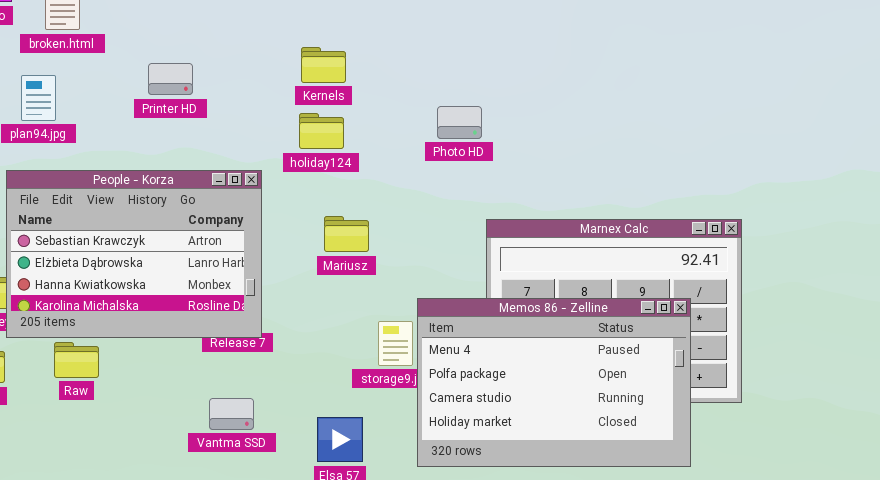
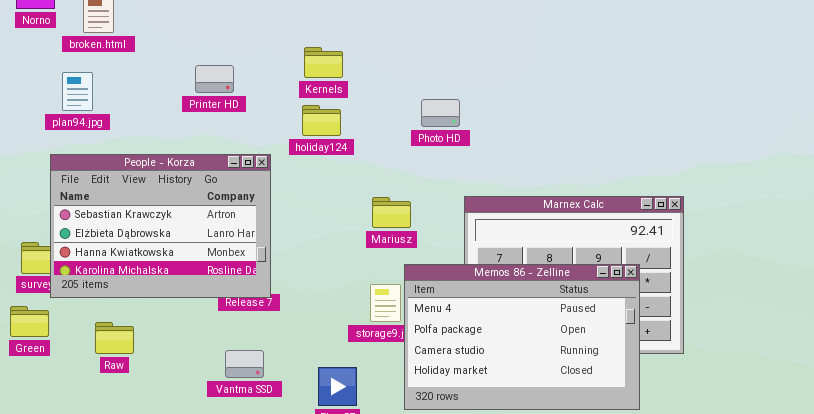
Printer HD: [148,63,193,95] -> [195,65,234,93], moved
Mariusz: [324,216,369,252] -> [372,197,411,228], moved
Raw: [54,342,99,378] -> [95,322,134,354], moved

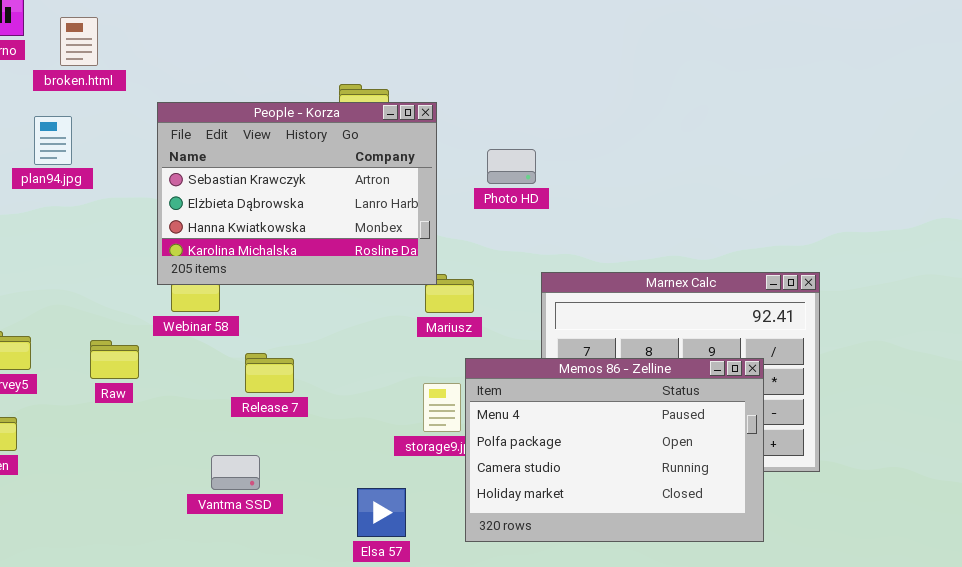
People - Korza: [50,154,271,298] -> [157,102,437,285], moved
Raw: [95,322,134,354] -> [90,340,139,379], moved
Vantma SSD: [225,350,264,378] -> [211,455,260,490], moved

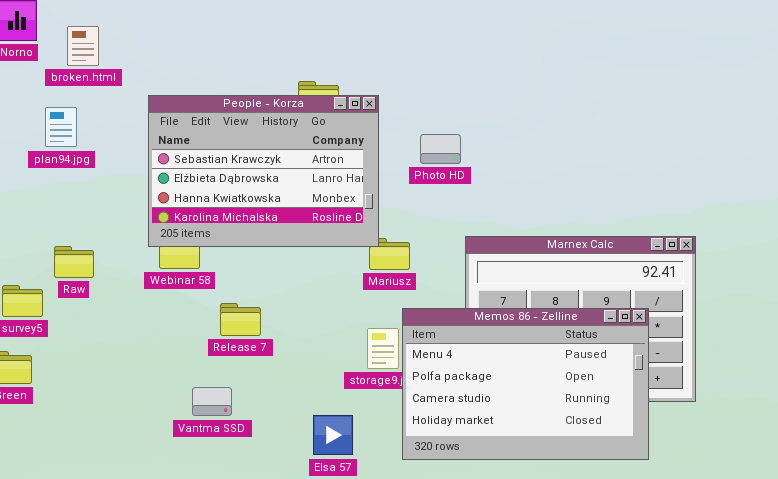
Raw: [90,340,139,379] -> [54,246,94,278], moved

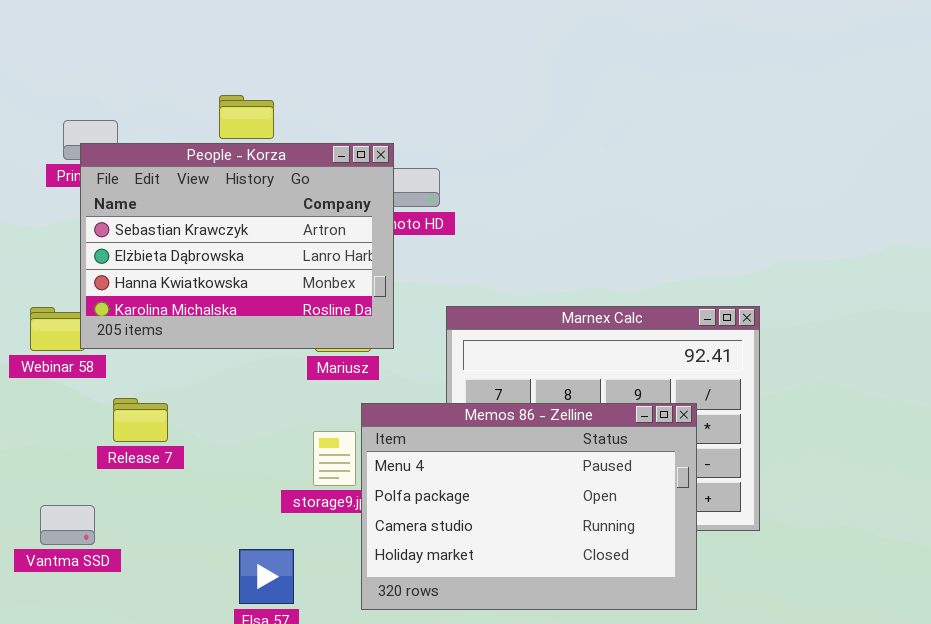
People - Korza: [148,95,379,247] -> [80,143,394,349], moved
Vantma SSD: [192,387,232,416] -> [40,505,95,545], moved

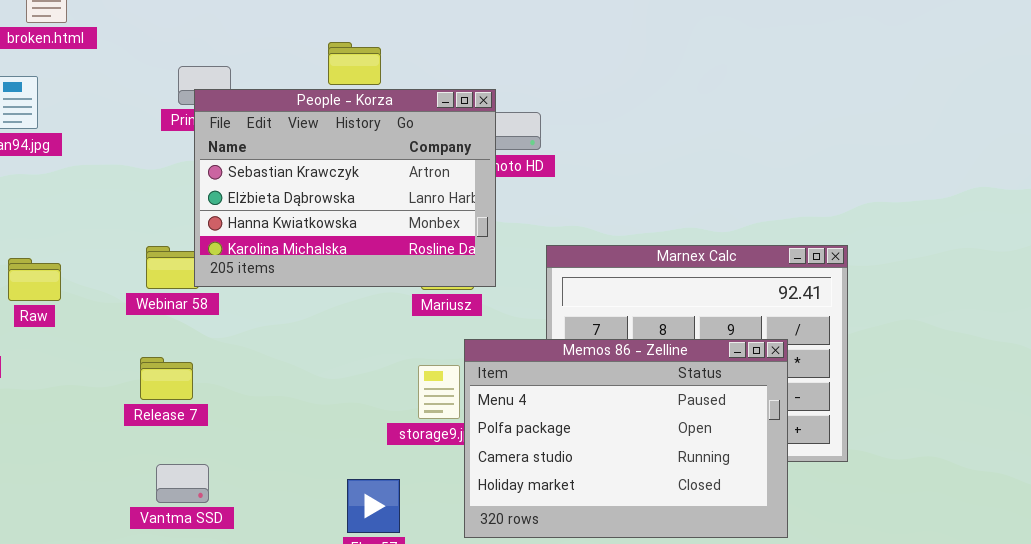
Release 7: [113,398,168,442] -> [140,357,193,400], moved
Vantma SSD: [40,505,95,545] -> [156,464,209,503], moved

